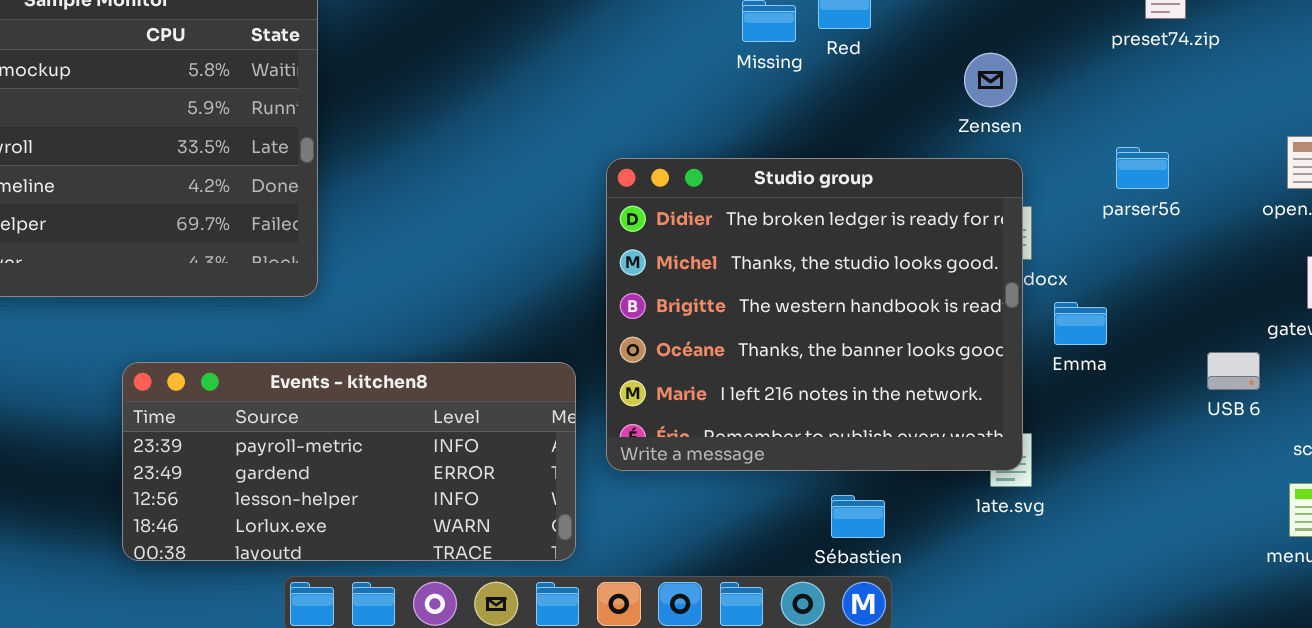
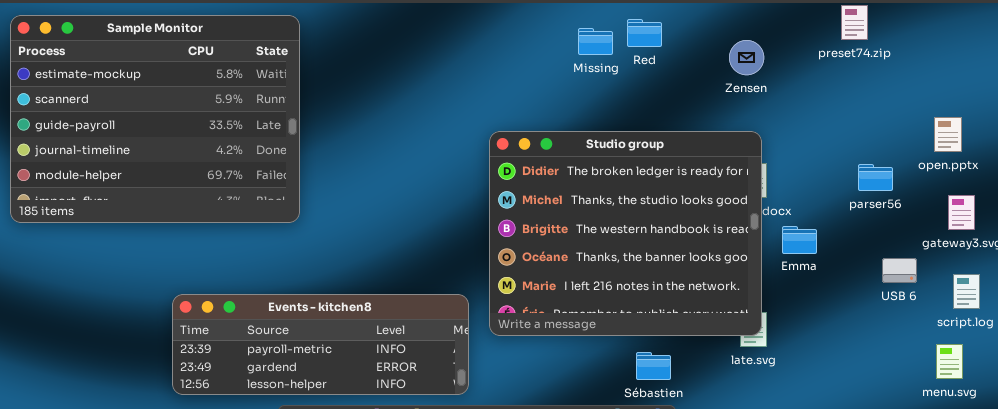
Zensen: [964,53,1017,107] -> [729,40,764,75], moved
parser56: [1116,147,1169,189] -> [858,164,893,191], moved
Events - kitchen8: [122,362,576,561] -> [172,294,469,395], resized

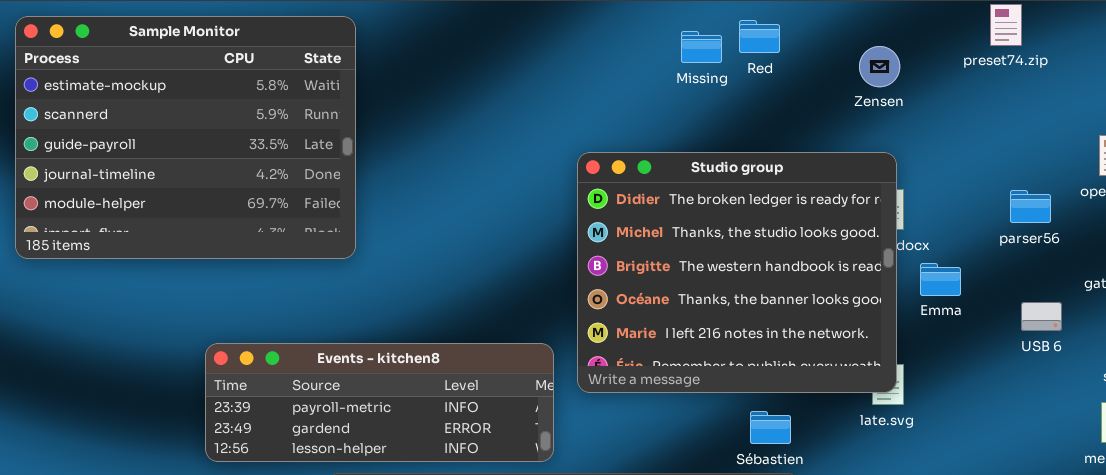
USB 6: [882,258,917,283] -> [1021,302,1062,331], moved

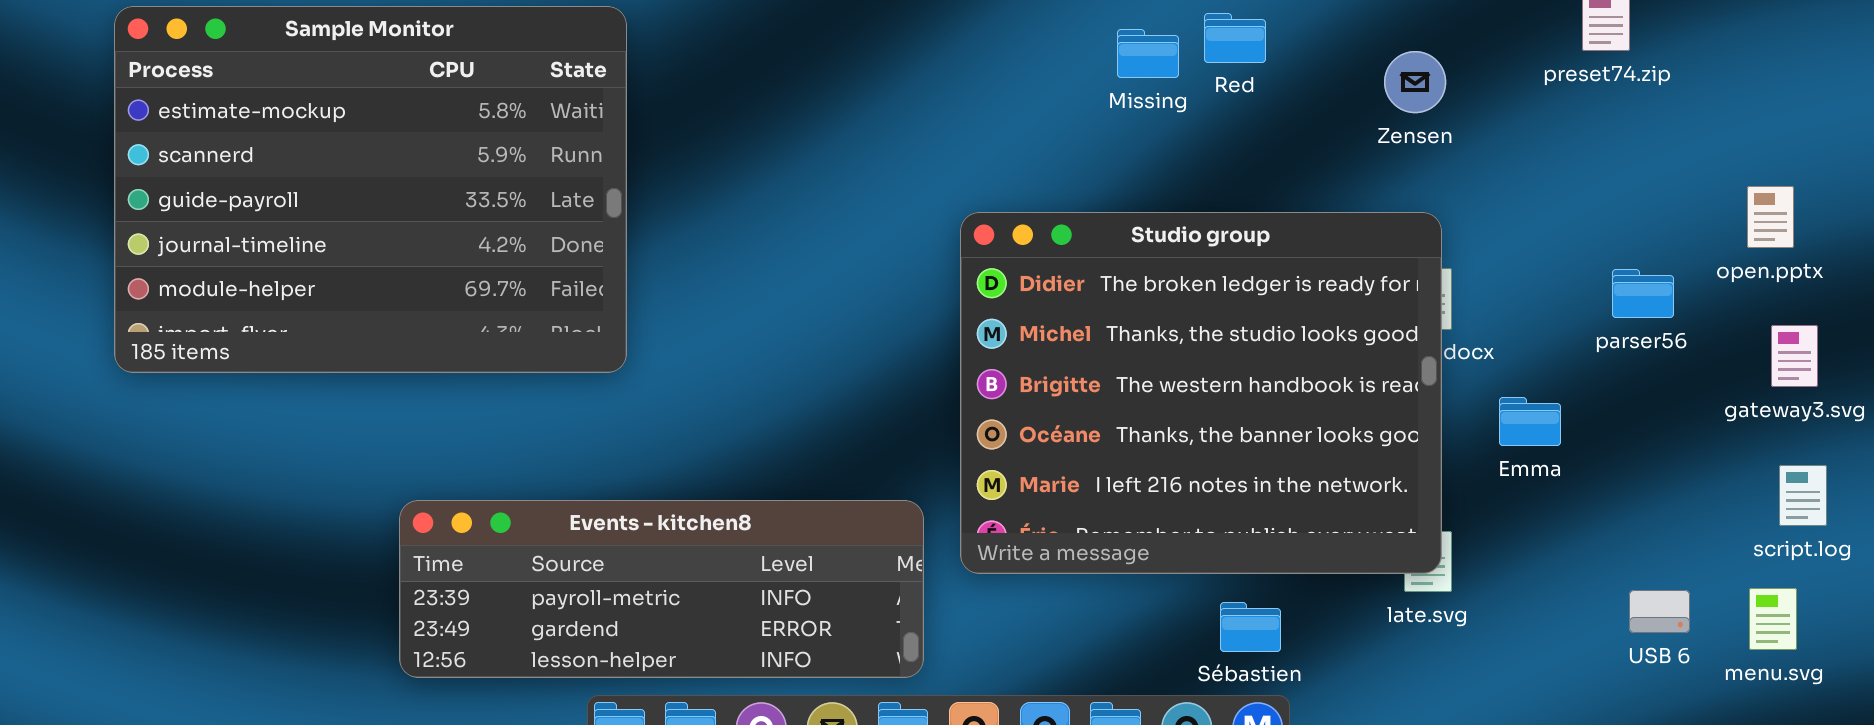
Emma: [920,263,961,296] -> [1499,397,1561,446], moved
USB 6: [1021,302,1062,331] -> [1629,590,1690,633], moved

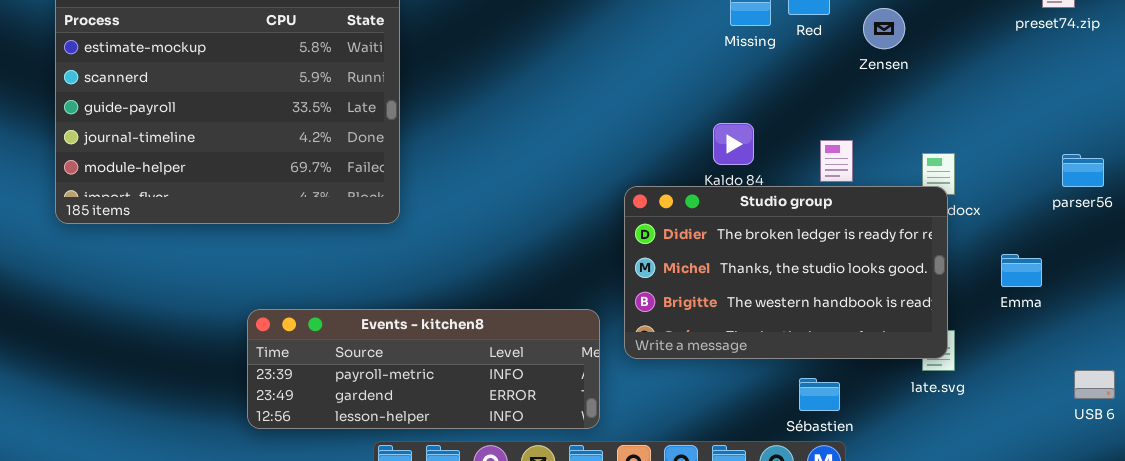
Zensen: [1384,51,1446,113] -> [863,8,905,49], moved
Studio group: [960,212,1442,574] -> [624,186,948,359], resized
Emma: [1499,397,1561,446] -> [1001,254,1042,287], moved

